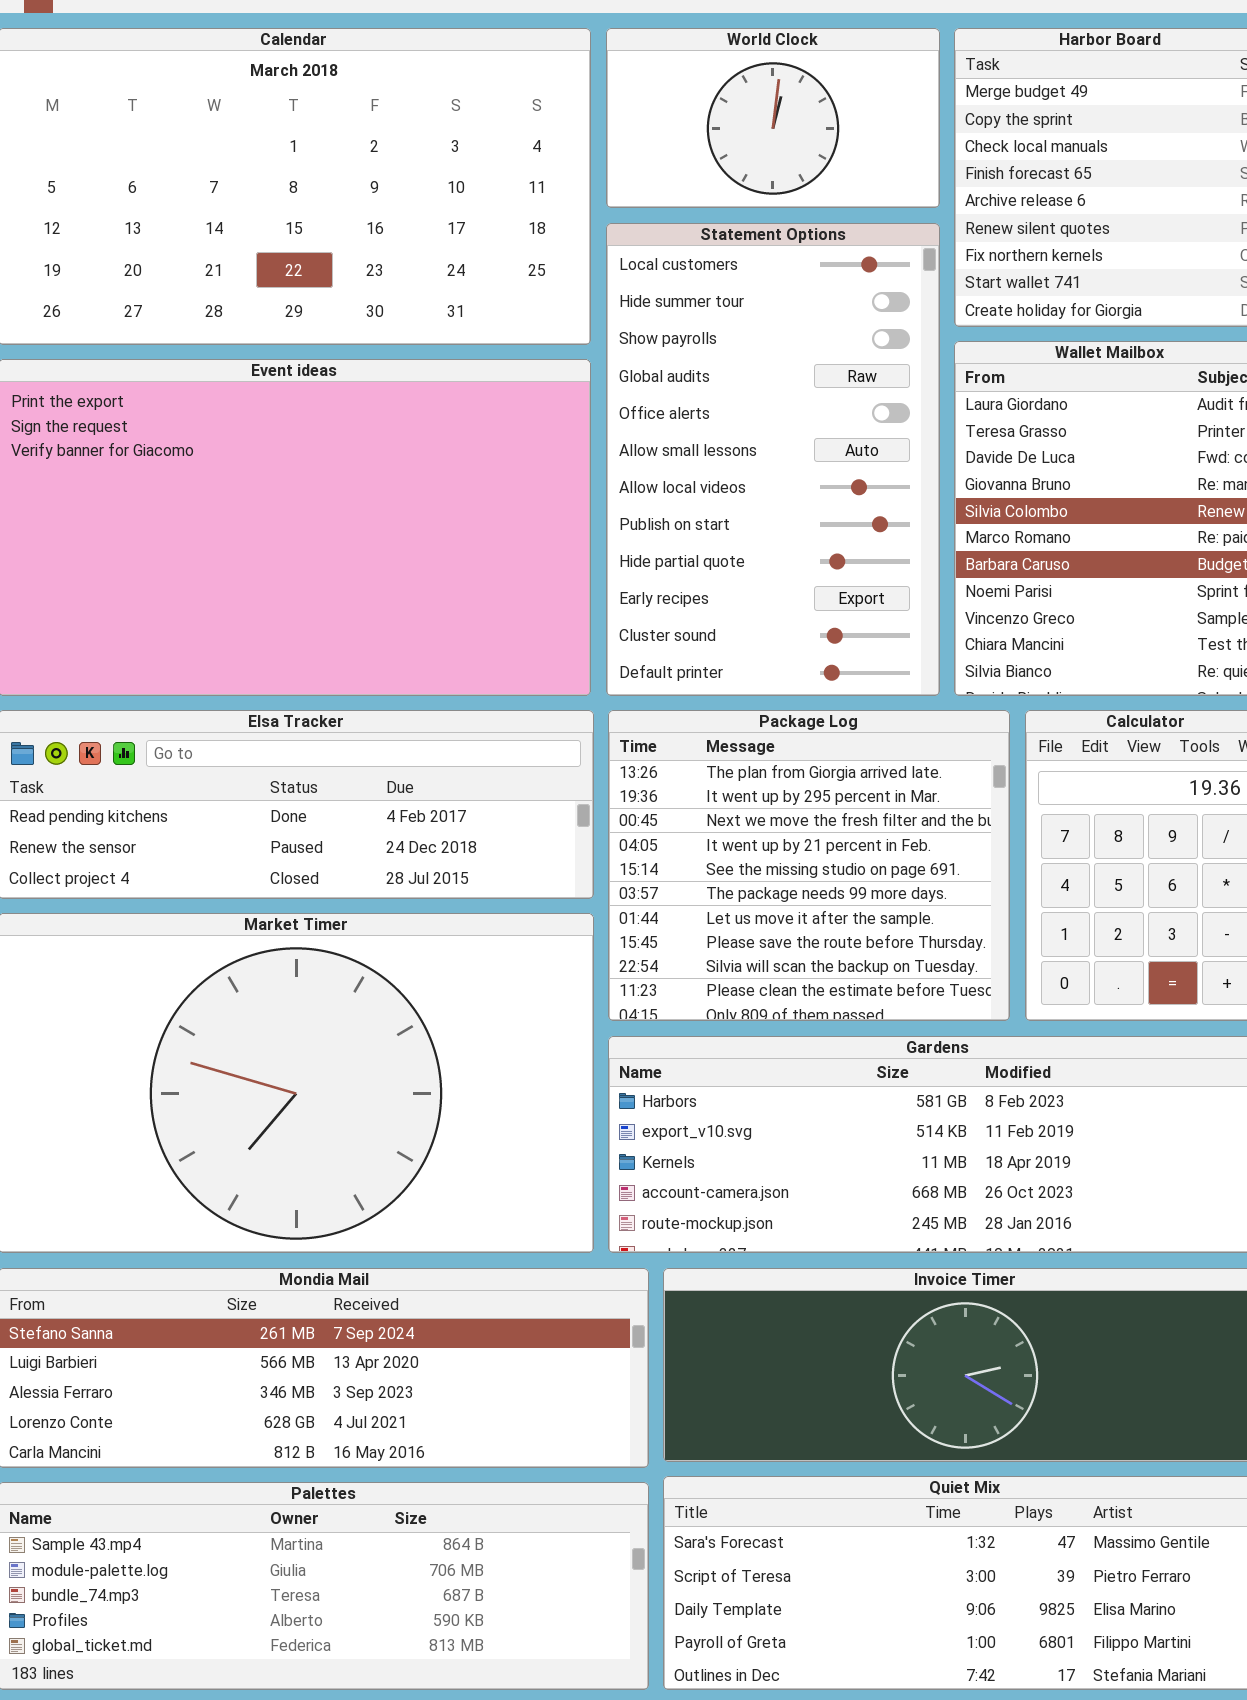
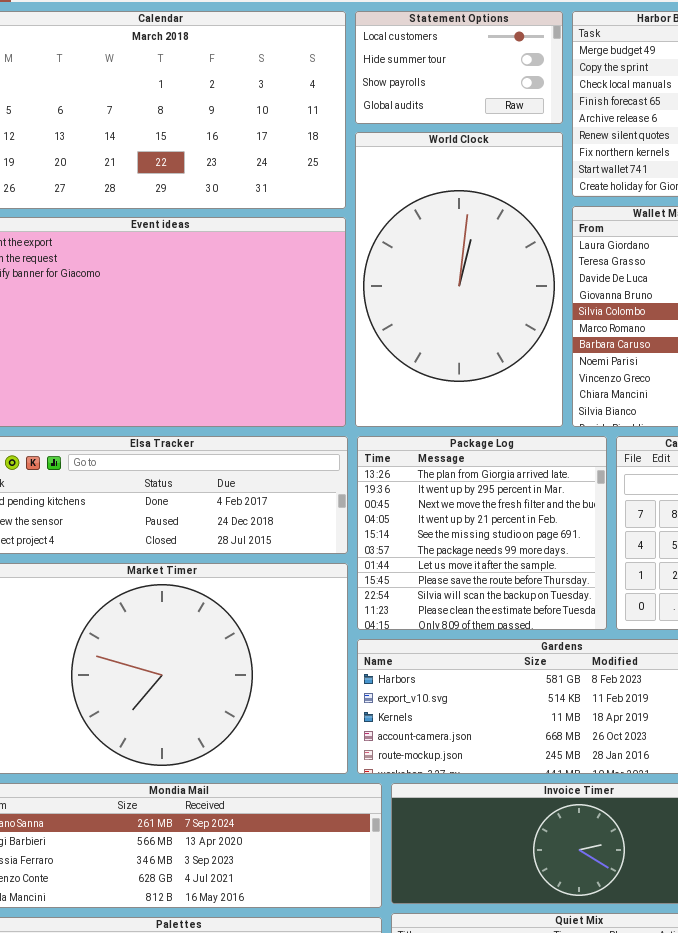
World Clock: [606,28,940,208] -> [355,132,563,427], moved, resized
Statement Options: [606,223,940,696] -> [355,11,563,124], moved, resized

